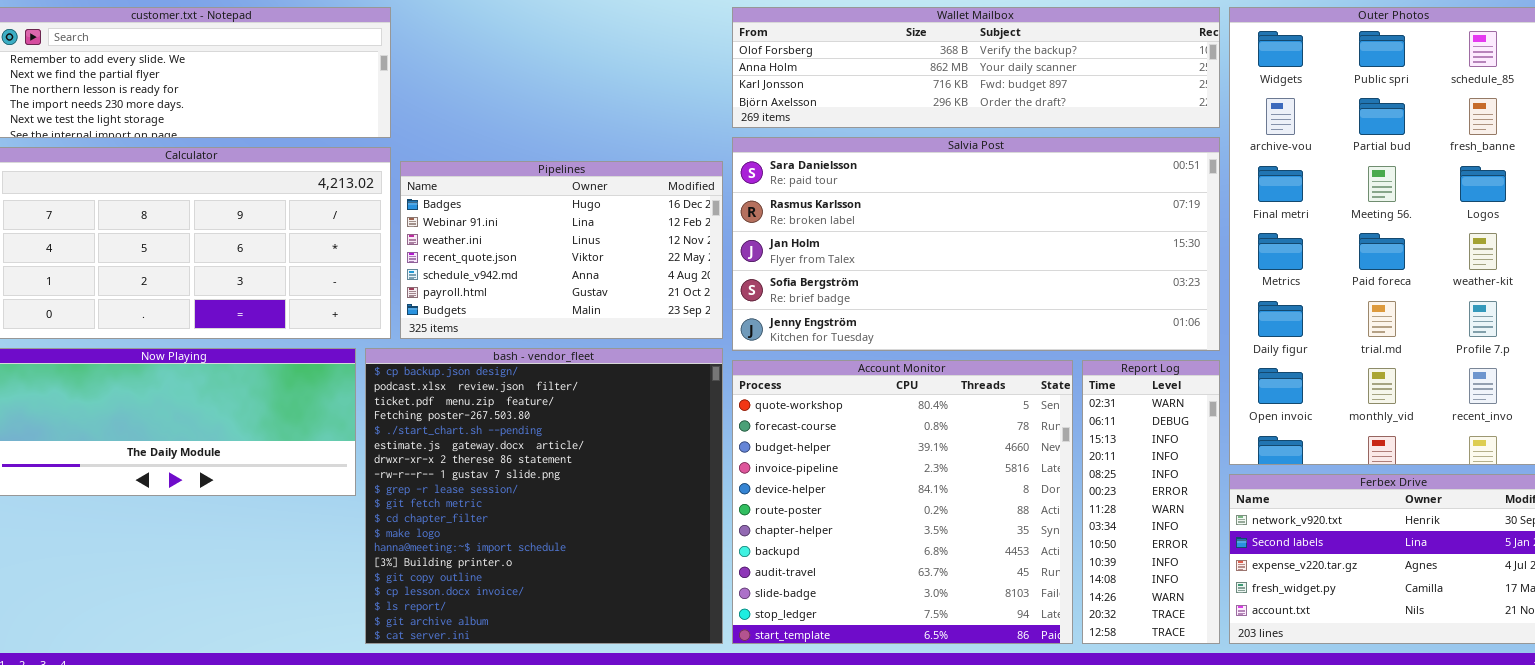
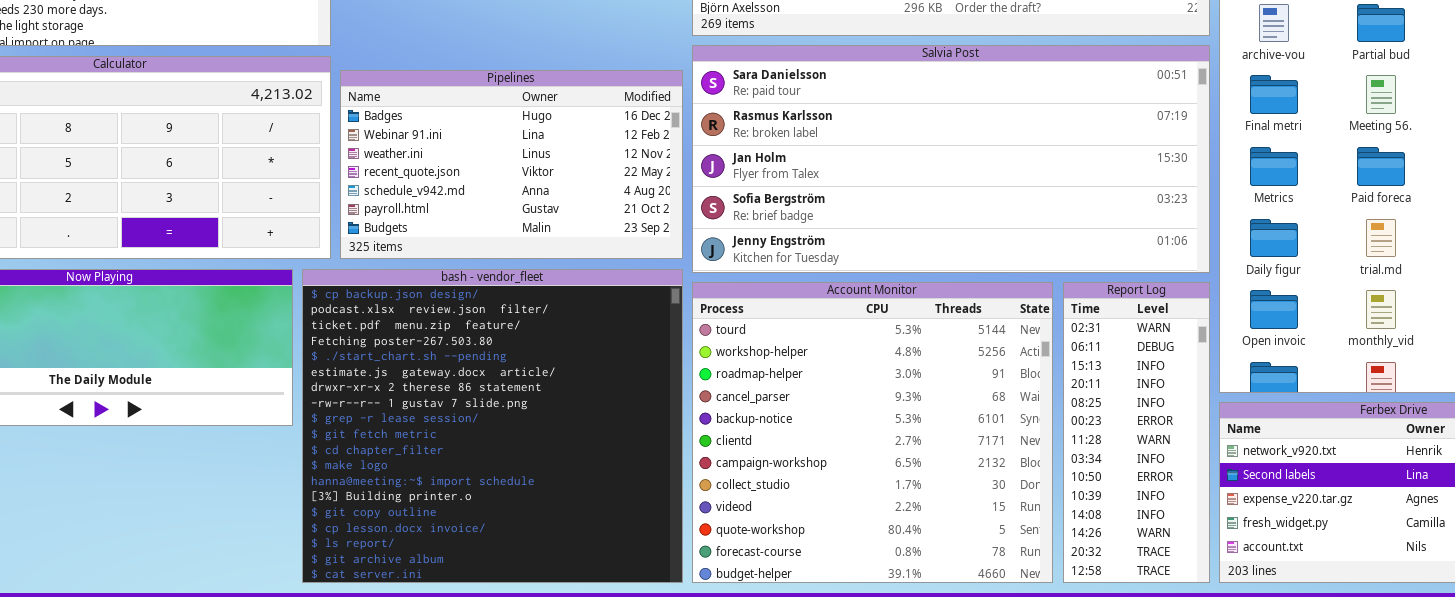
Account Monitor: [732,360,1073,644] -> [692,282,1053,583], scrolled up 9 rows

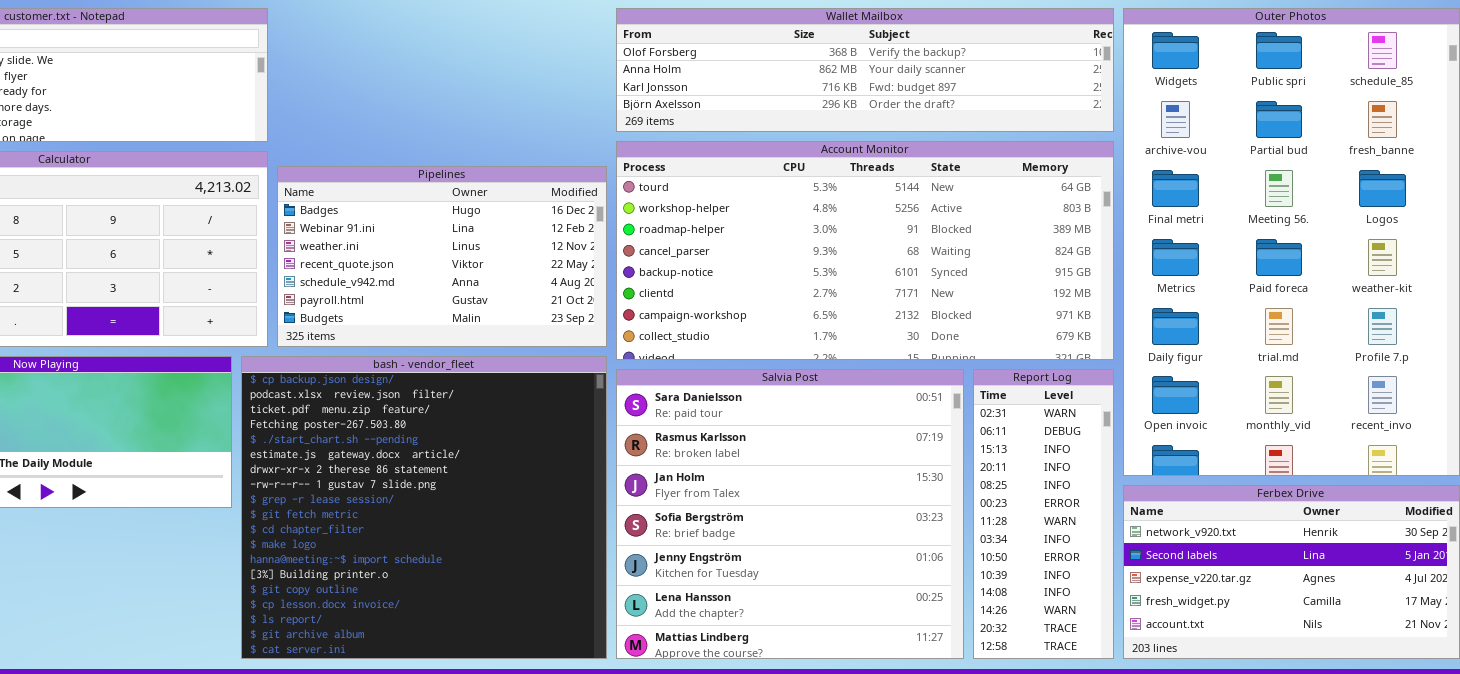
Salvia Post: [692,45,1210,273] -> [616,369,964,659], moved, resized
Account Monitor: [692,282,1053,583] -> [616,141,1114,360], moved, resized

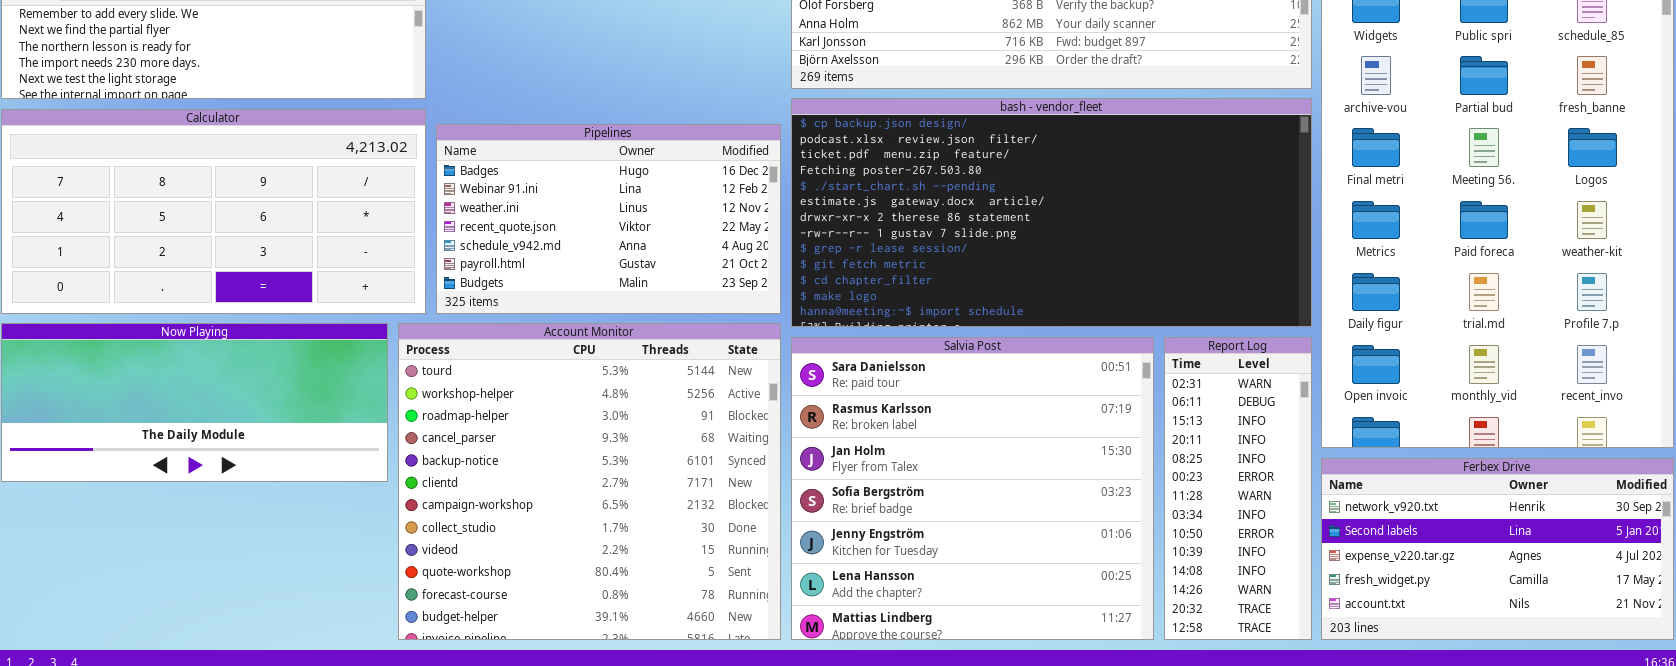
Account Monitor: [616,141,1114,360] -> [398,323,781,640], moved, resized
bash - vendor_fleet: [241,356,607,659] -> [791,98,1312,327], moved, resized

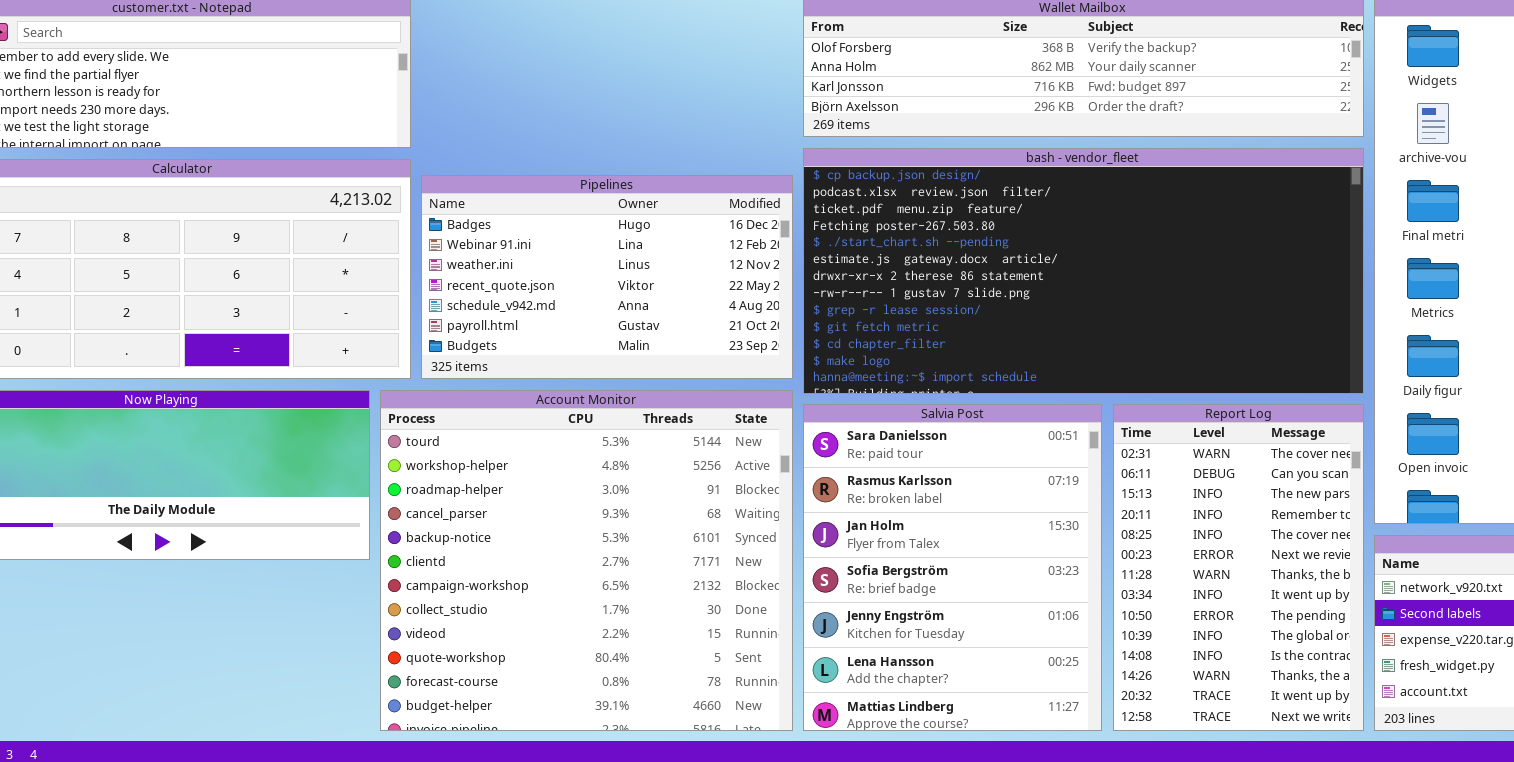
Salvia Post: [791,337,1154,640] -> [803,404,1102,731], resized
Report Log: [1164,337,1312,640] -> [1113,404,1364,731], resized

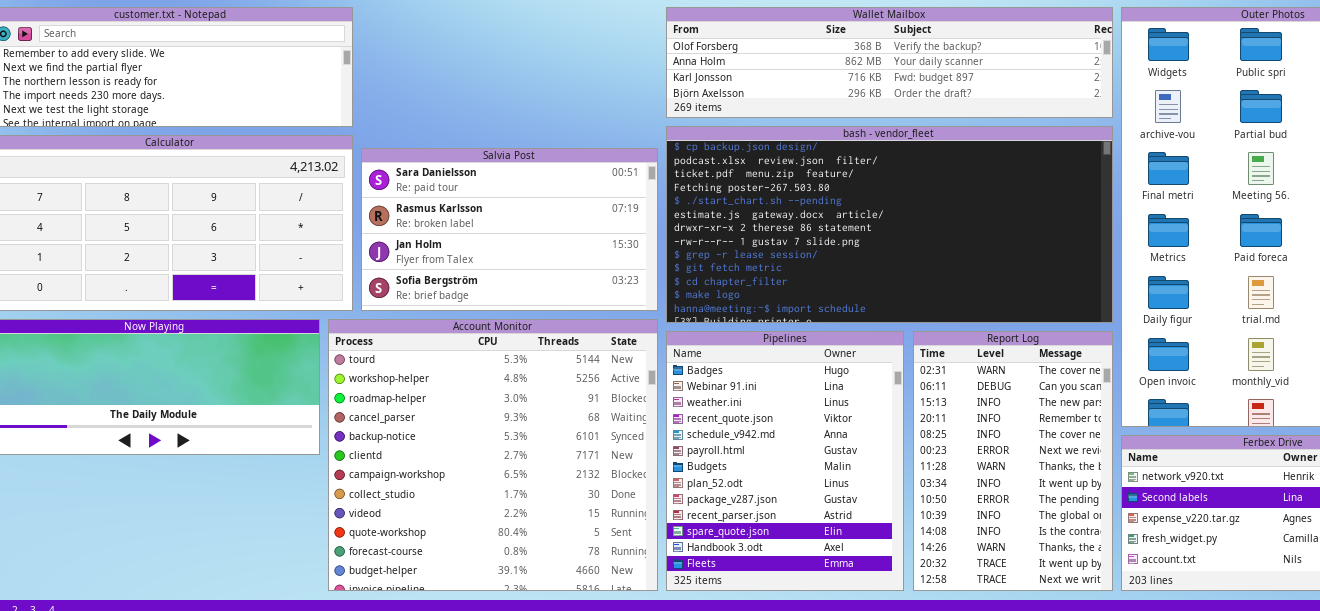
Pipelines: [421,175,793,379] -> [666,331,904,591], moved, resized
Salvia Post: [803,404,1102,731] -> [361,148,658,311], moved, resized

